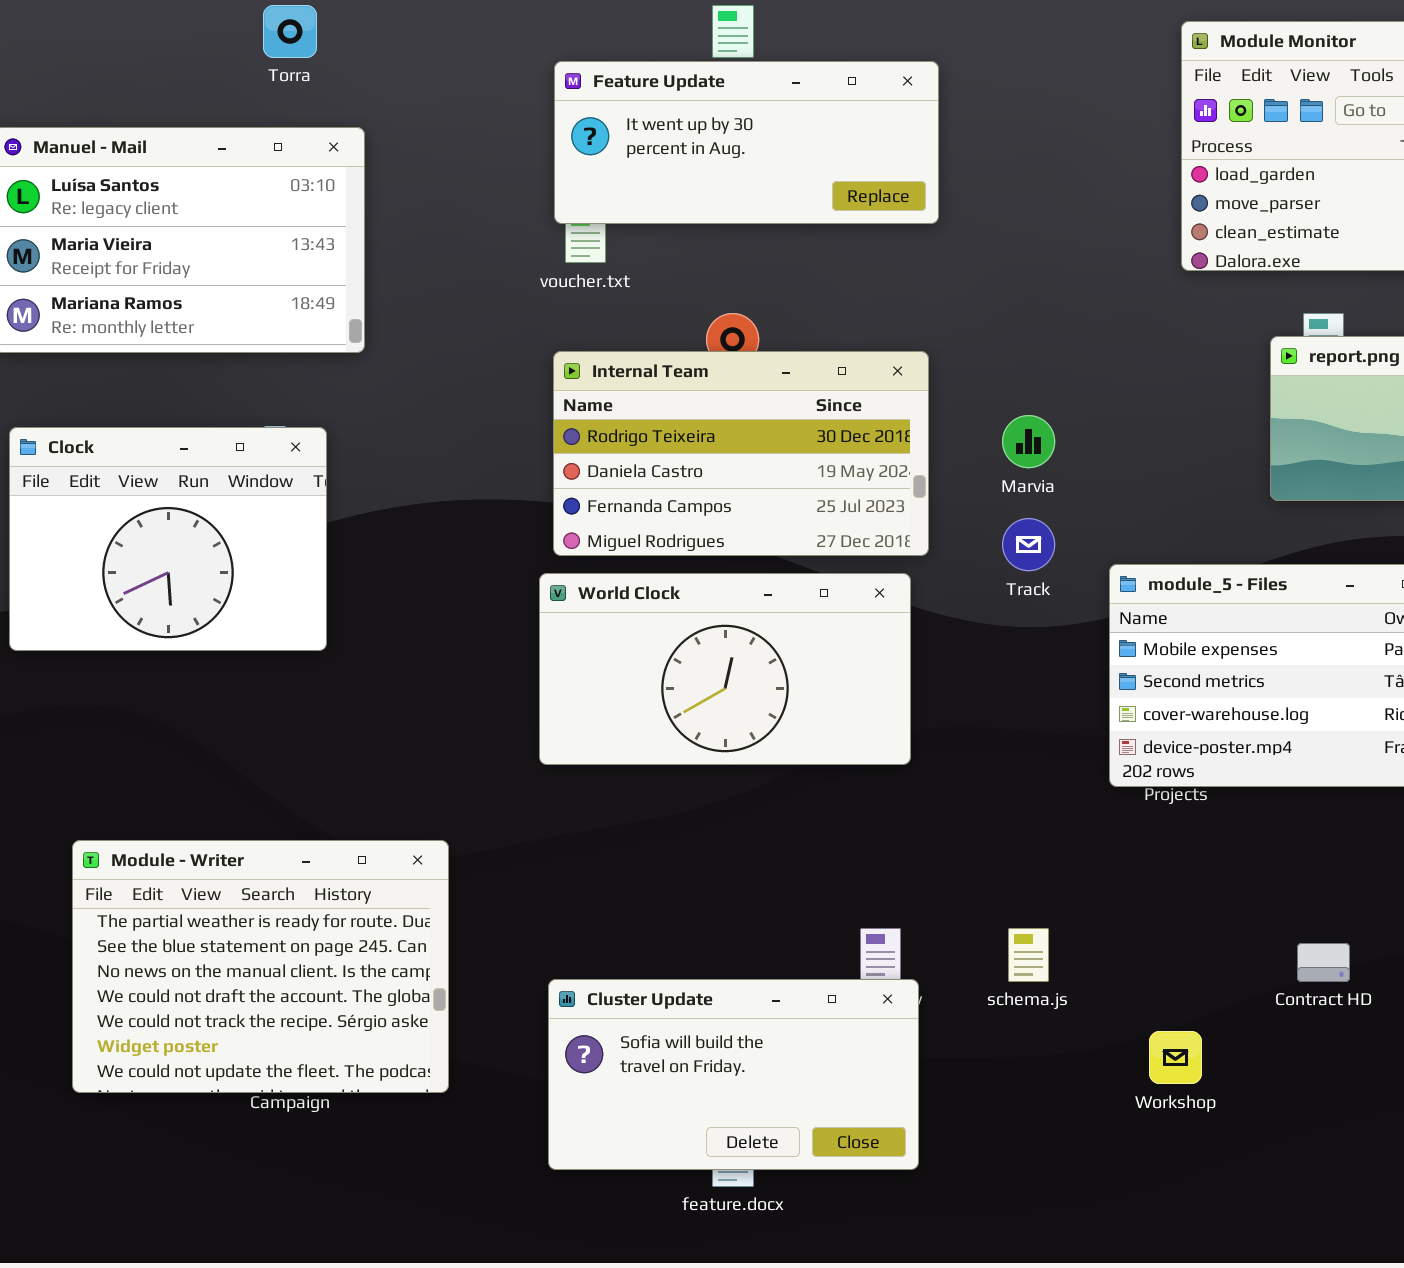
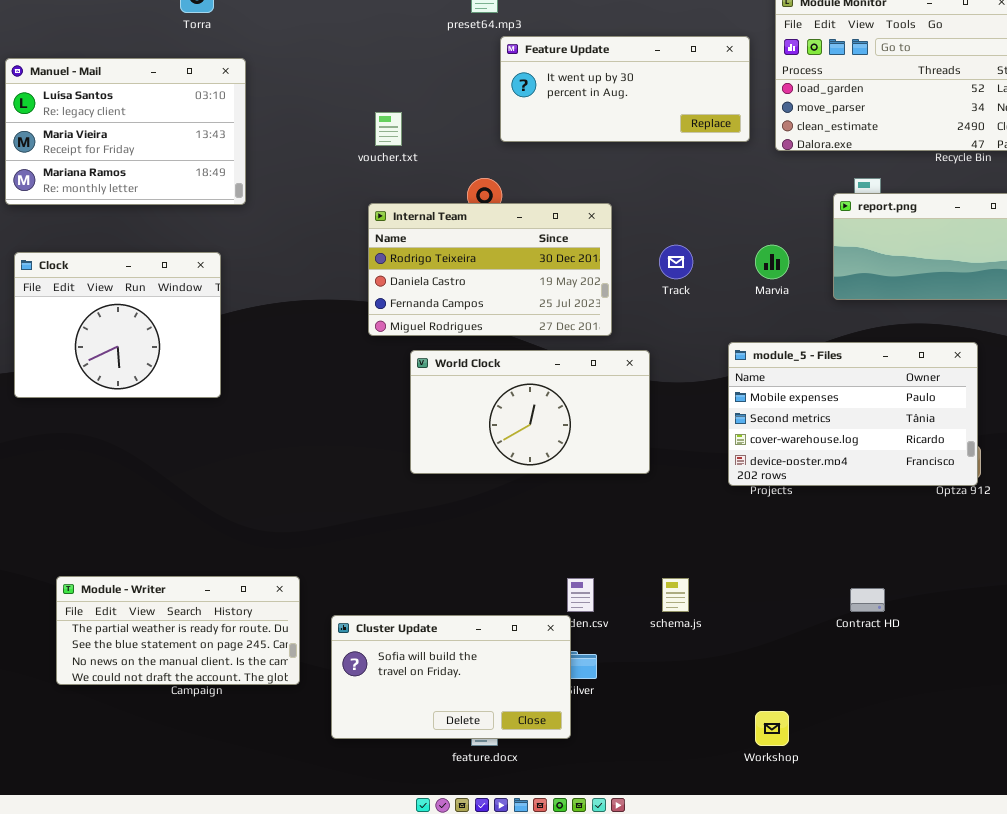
Feature Update: [554,61,939,224] -> [500,36,750,142], moved
Marvia: [1002,415,1055,468] -> [755,245,789,279], moved
Track: [1002,518,1055,571] -> [659,245,693,279], moved
World Clock: [539,573,911,765] -> [410,350,650,474], moved
Module - Writer: [72,840,449,1093] -> [56,576,300,685], resized
Cluster Update: [548,979,919,1170] -> [331,615,571,739], moved
Workshop: [1149,1031,1202,1084] -> [755,711,789,746], moved

